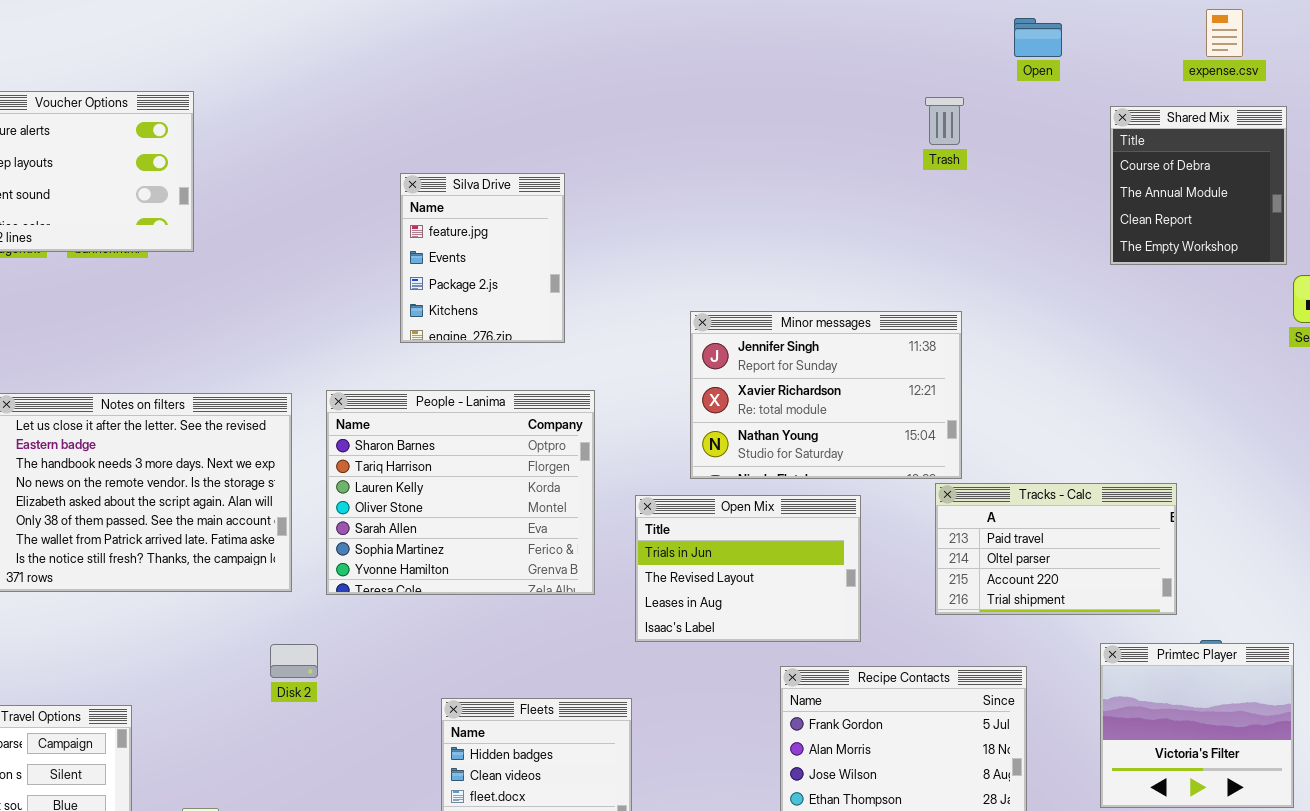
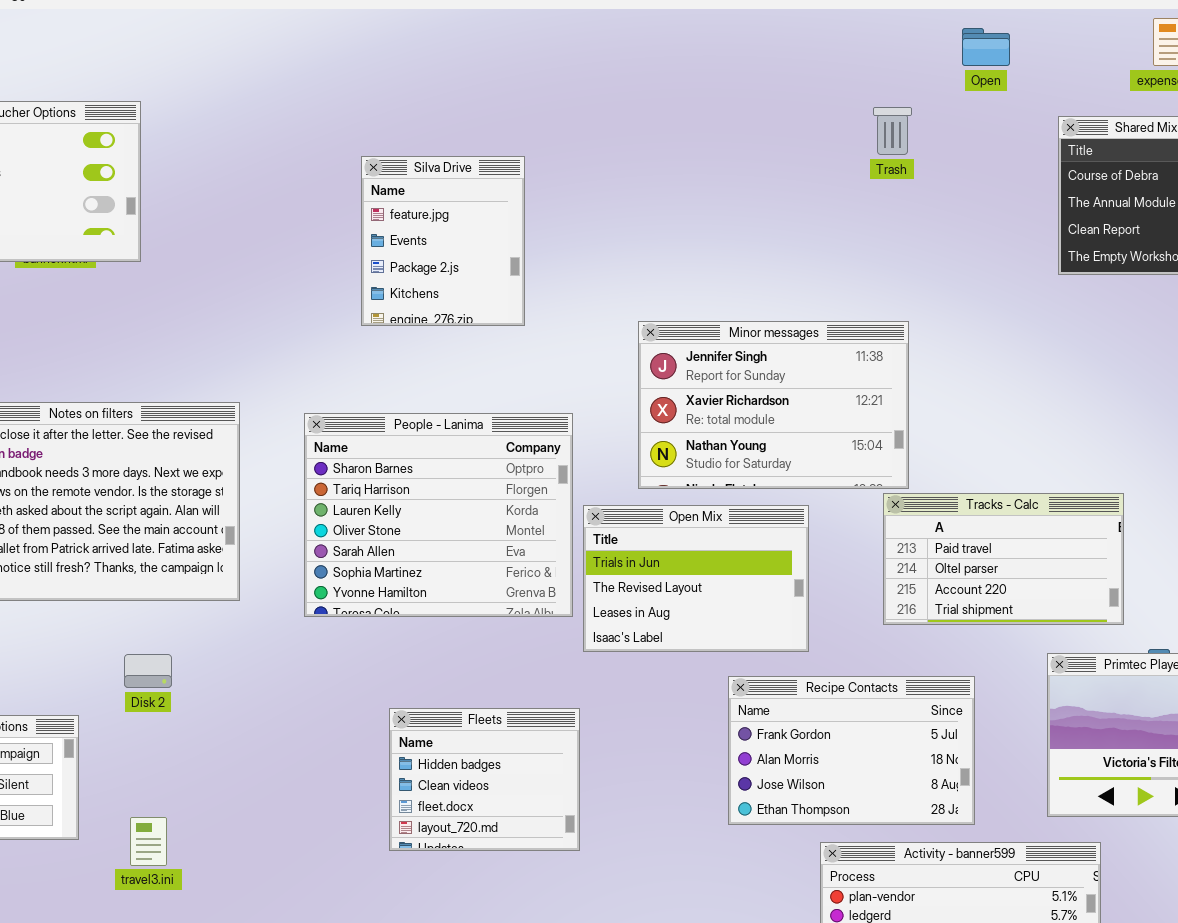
Silva Drive: [400,173,565,343] -> [361,156,525,326], moved
People - Lanima: [326,390,595,595] -> [304,413,573,617], moved
Disk 2: [270,644,318,678] -> [124,654,172,688], moved

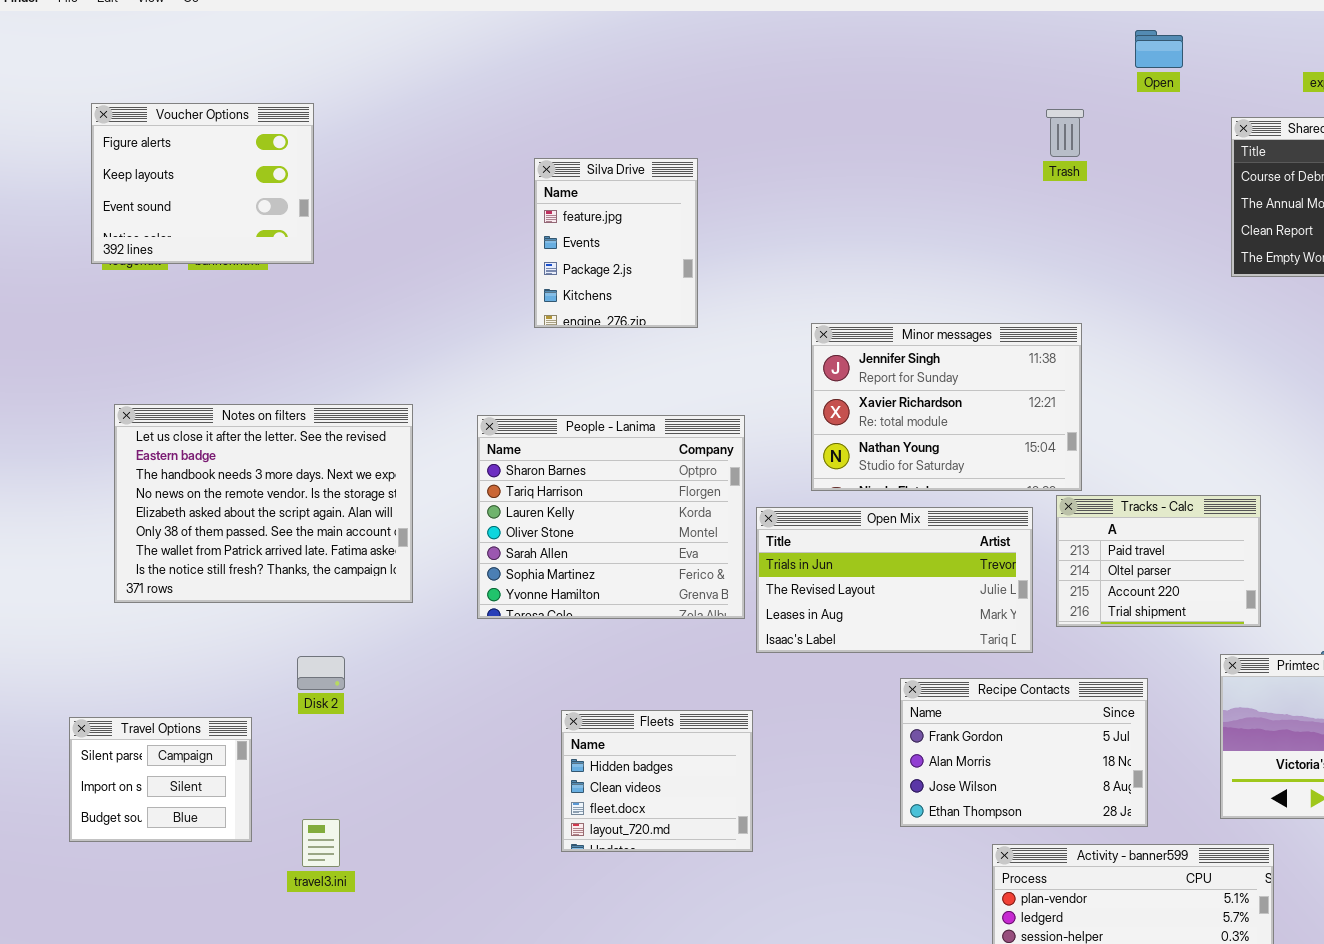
Tracks - Calc: [883,493,1124,625] -> [1056,495,1261,627], resized
Open Mix: [583,505,809,652] -> [756,507,1033,653], resized

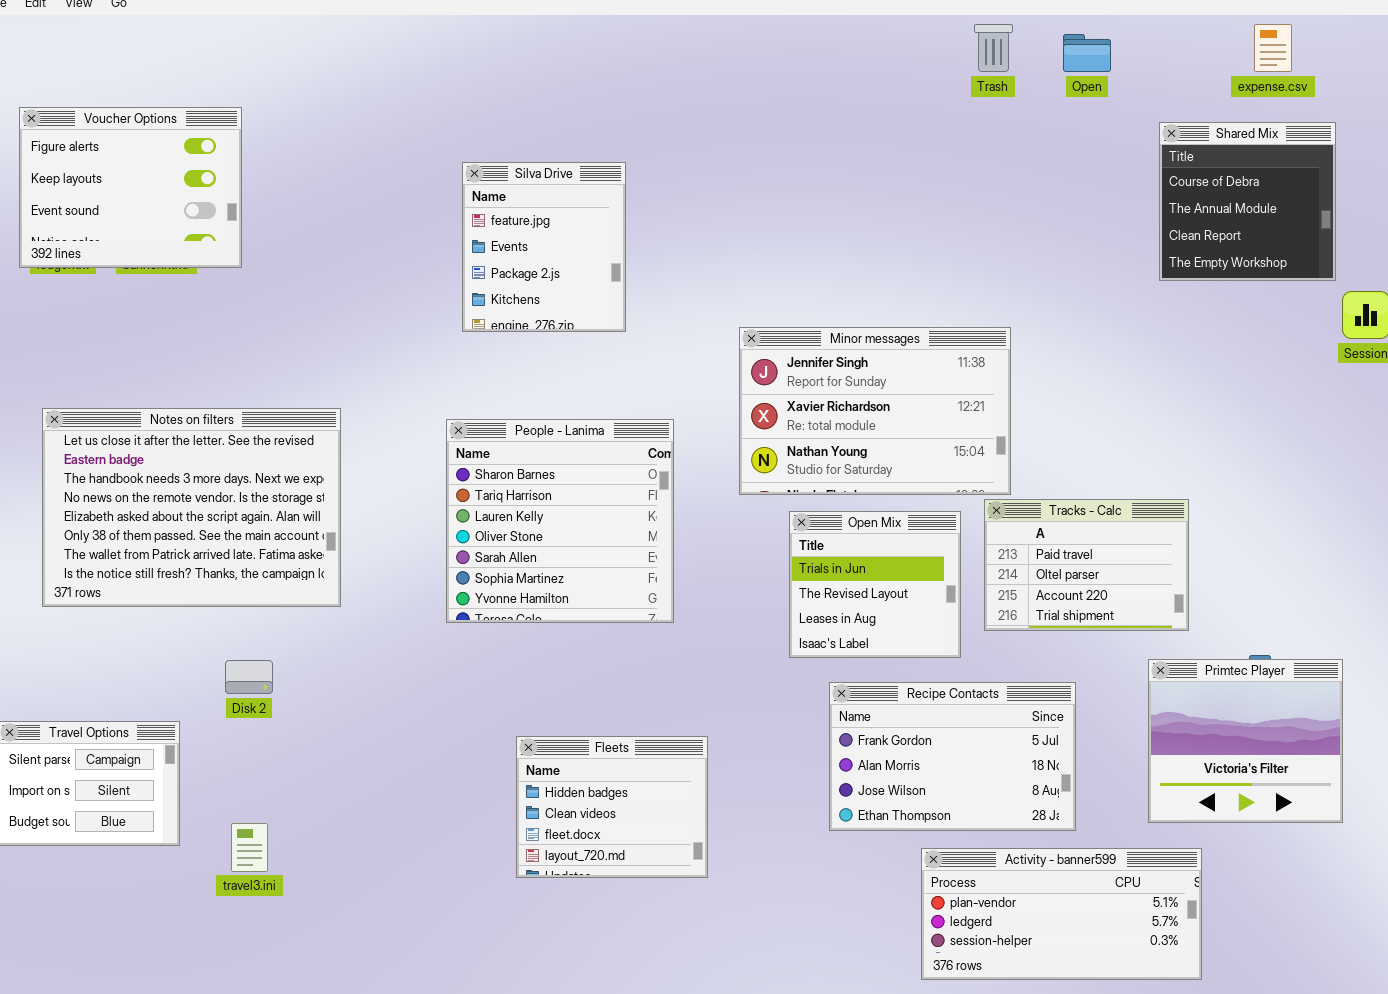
Trash: [1046,109,1084,157] -> [974,24,1013,72], moved
People - Lanima: [477,415,745,619] -> [446,419,674,623], resized
Open Mix: [756,507,1033,653] -> [789,511,961,658], resized
Fleets: [561,710,753,852] -> [516,736,708,878], moved

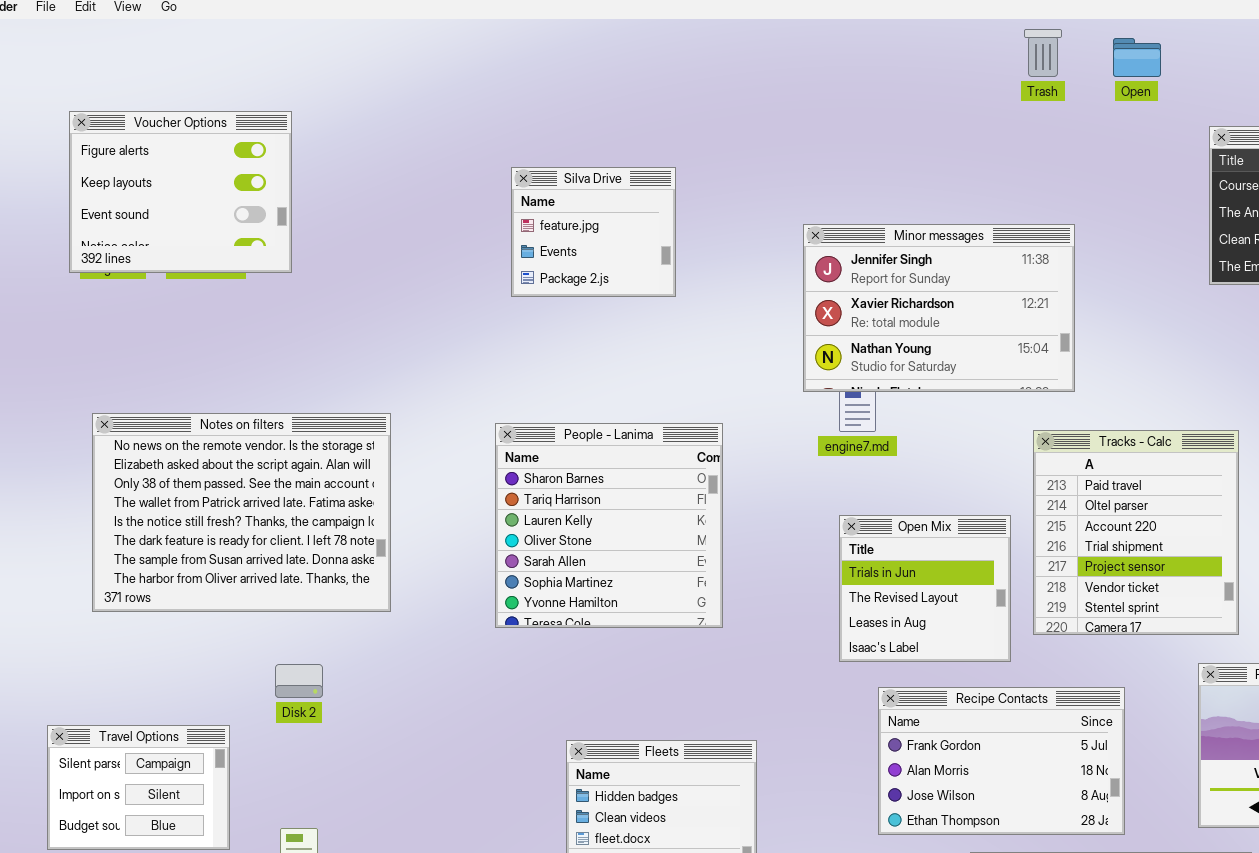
Silva Drive: [462,162,626,332] -> [511,167,676,297], resized
Minor messages: [739,327,1011,495] -> [803,224,1075,392], moved
Notes on filters: [42,408,341,607] -> [92,413,391,612], scrolled down 3 rows
Tracks - Calc: [984,499,1189,631] -> [1033,430,1239,635], resized

